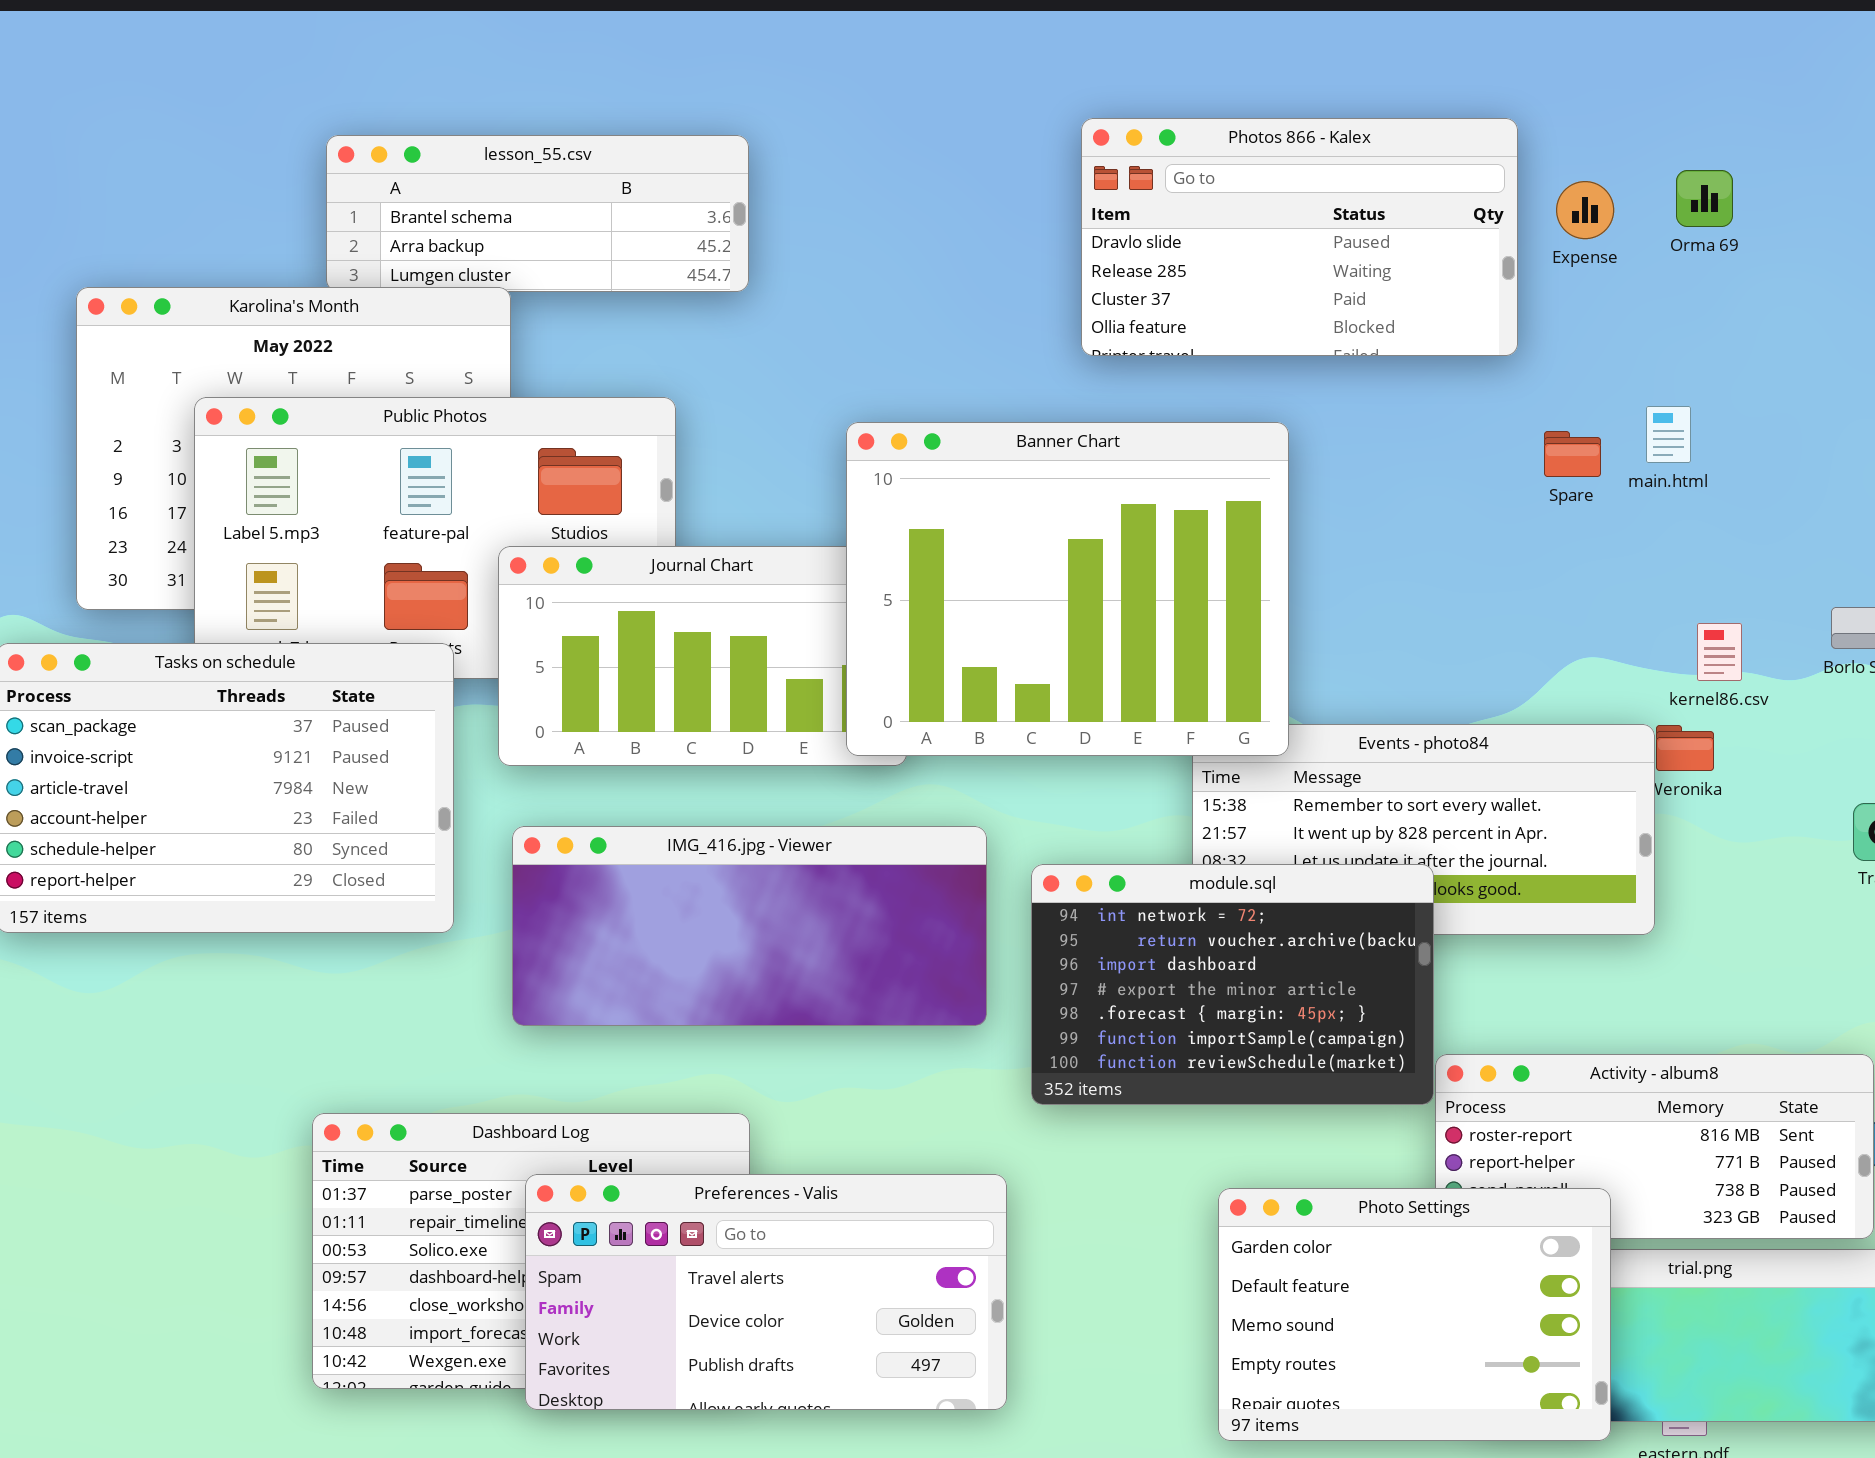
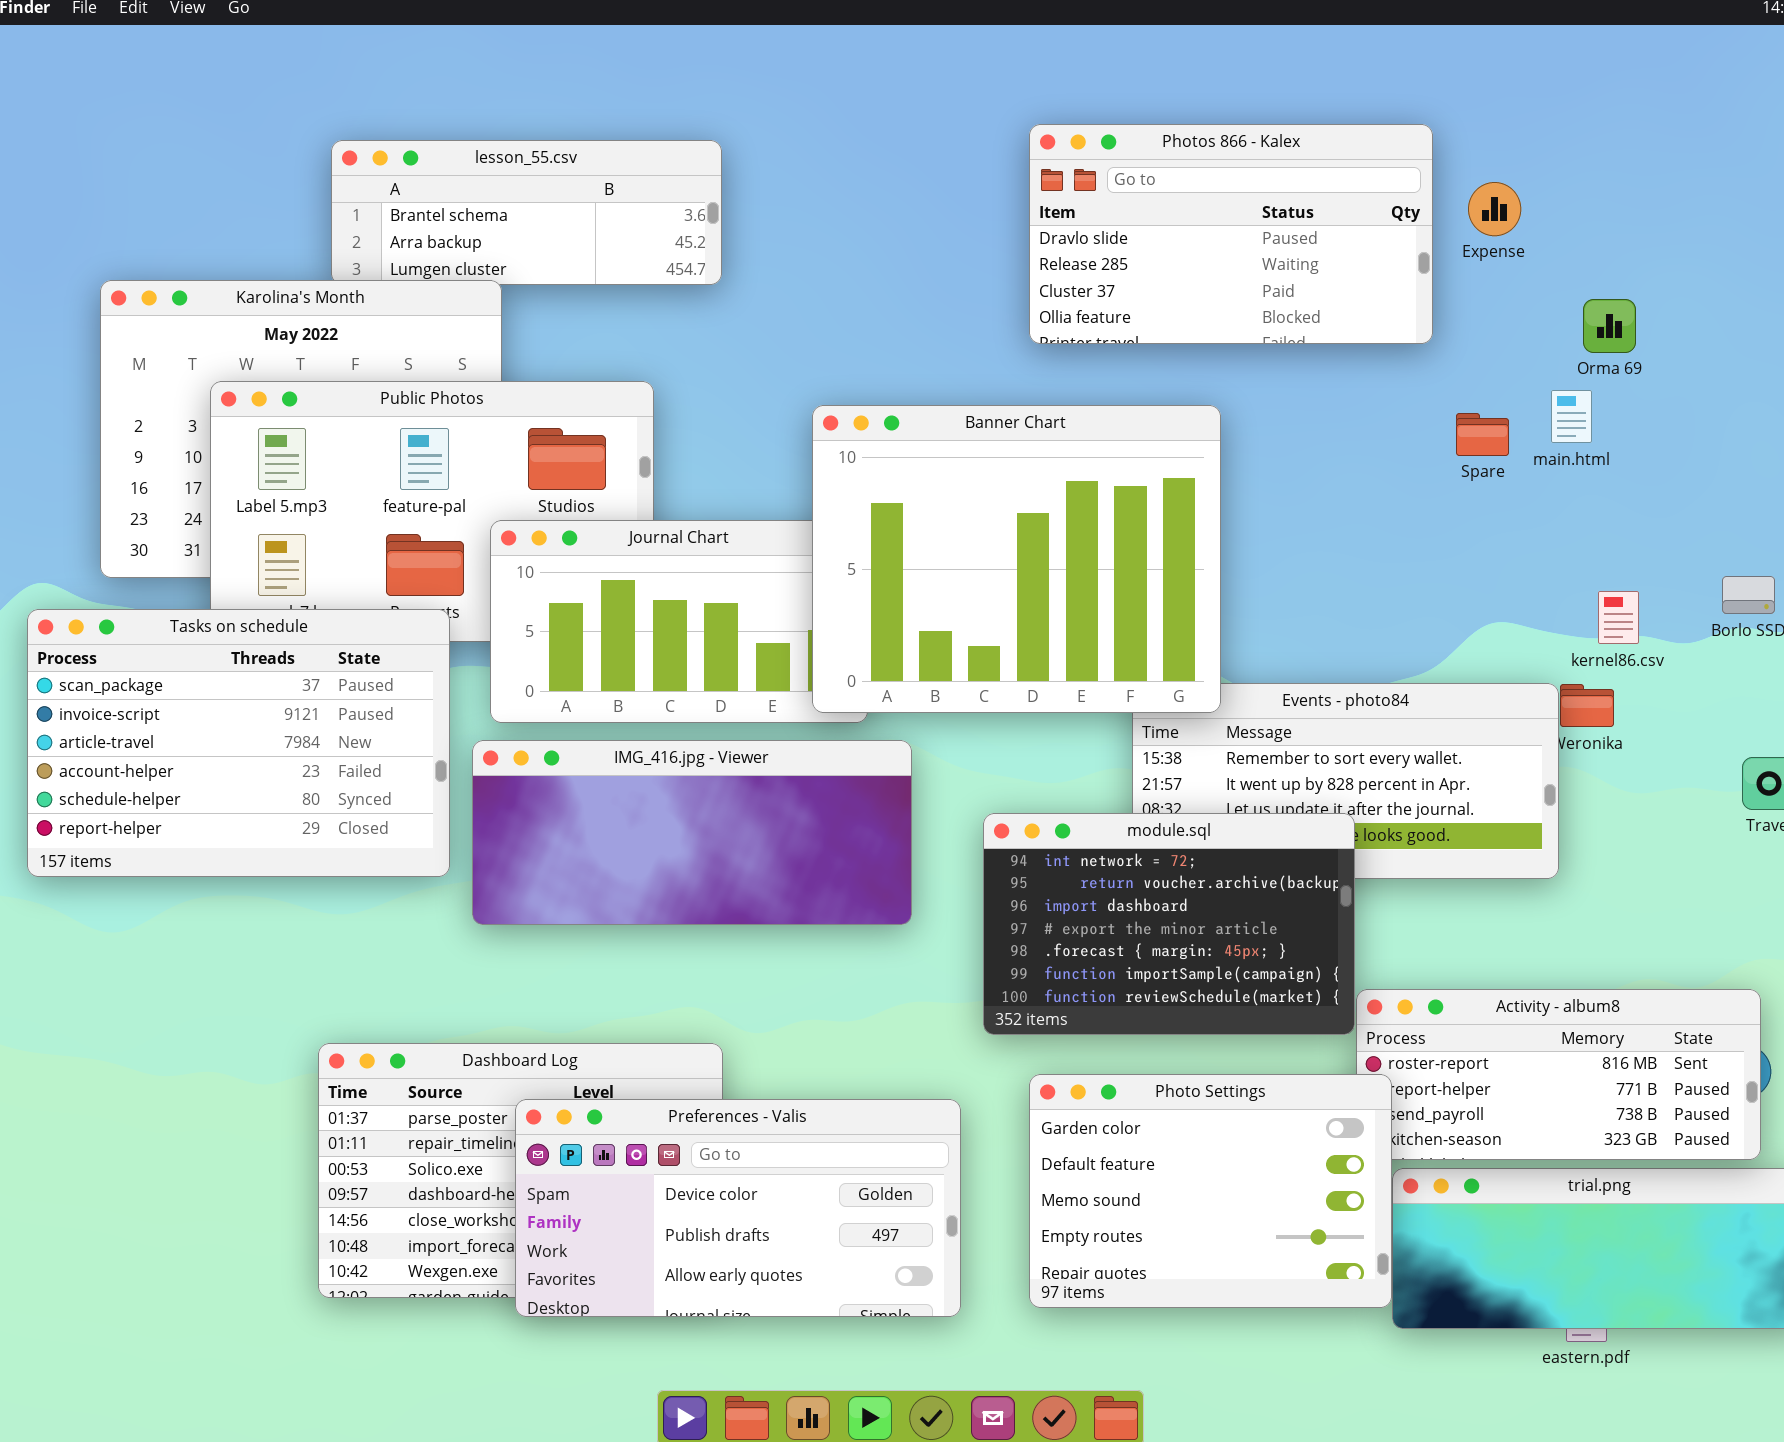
Orma 69: [1676,170,1733,227] -> [1583,299,1636,353], moved
IMG_416.jpg - Viewer: [512,826,987,1026] -> [472,740,912,925], moved
Preferences - Valis: [525,1174,1007,1410] -> [515,1099,961,1317], scrolled down 1 row
Photo Settings: [1218,1188,1611,1441] -> [1029,1074,1392,1308], moved

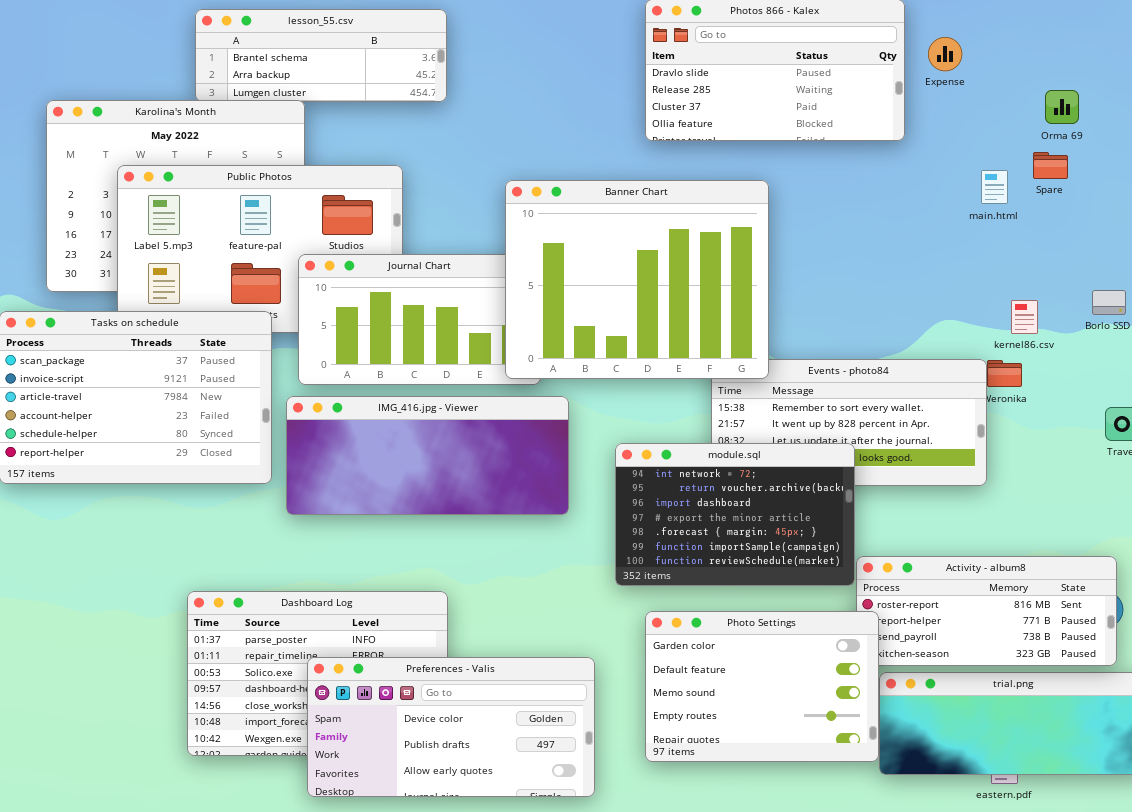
Orma 69: [1583,299,1636,353] -> [1045,90,1079,124], moved
Spare: [1456,413,1509,456] -> [1033,152,1068,179], moved
Preferences - Valis: [515,1099,961,1317] -> [307,657,595,797], moved

